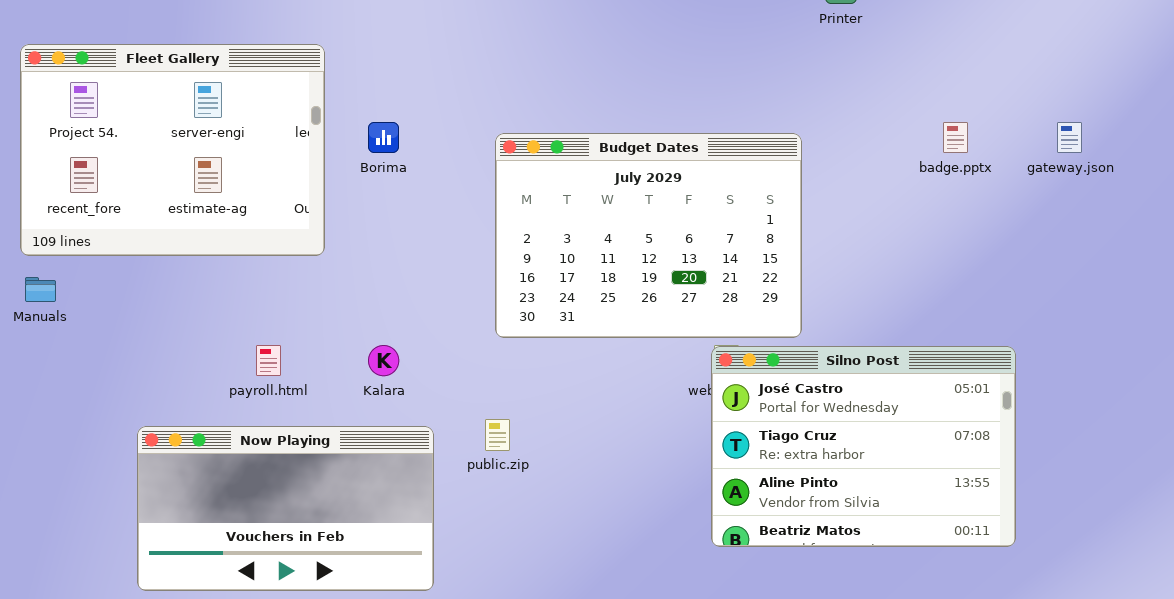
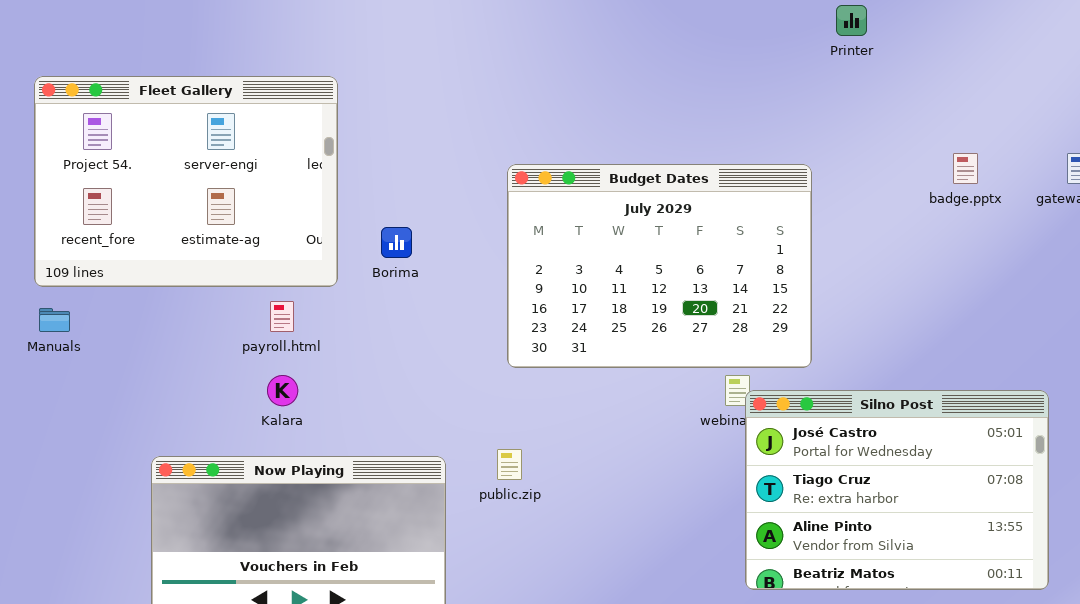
Borima: [368,122,399,153] -> [381,227,412,258], moved
payroll.html: [256,345,281,376] -> [270,301,294,332], moved
Kalara: [368,345,399,376] -> [267,375,298,406], moved
Silno Post: [711,346,1016,547] -> [745,390,1049,590], moved

